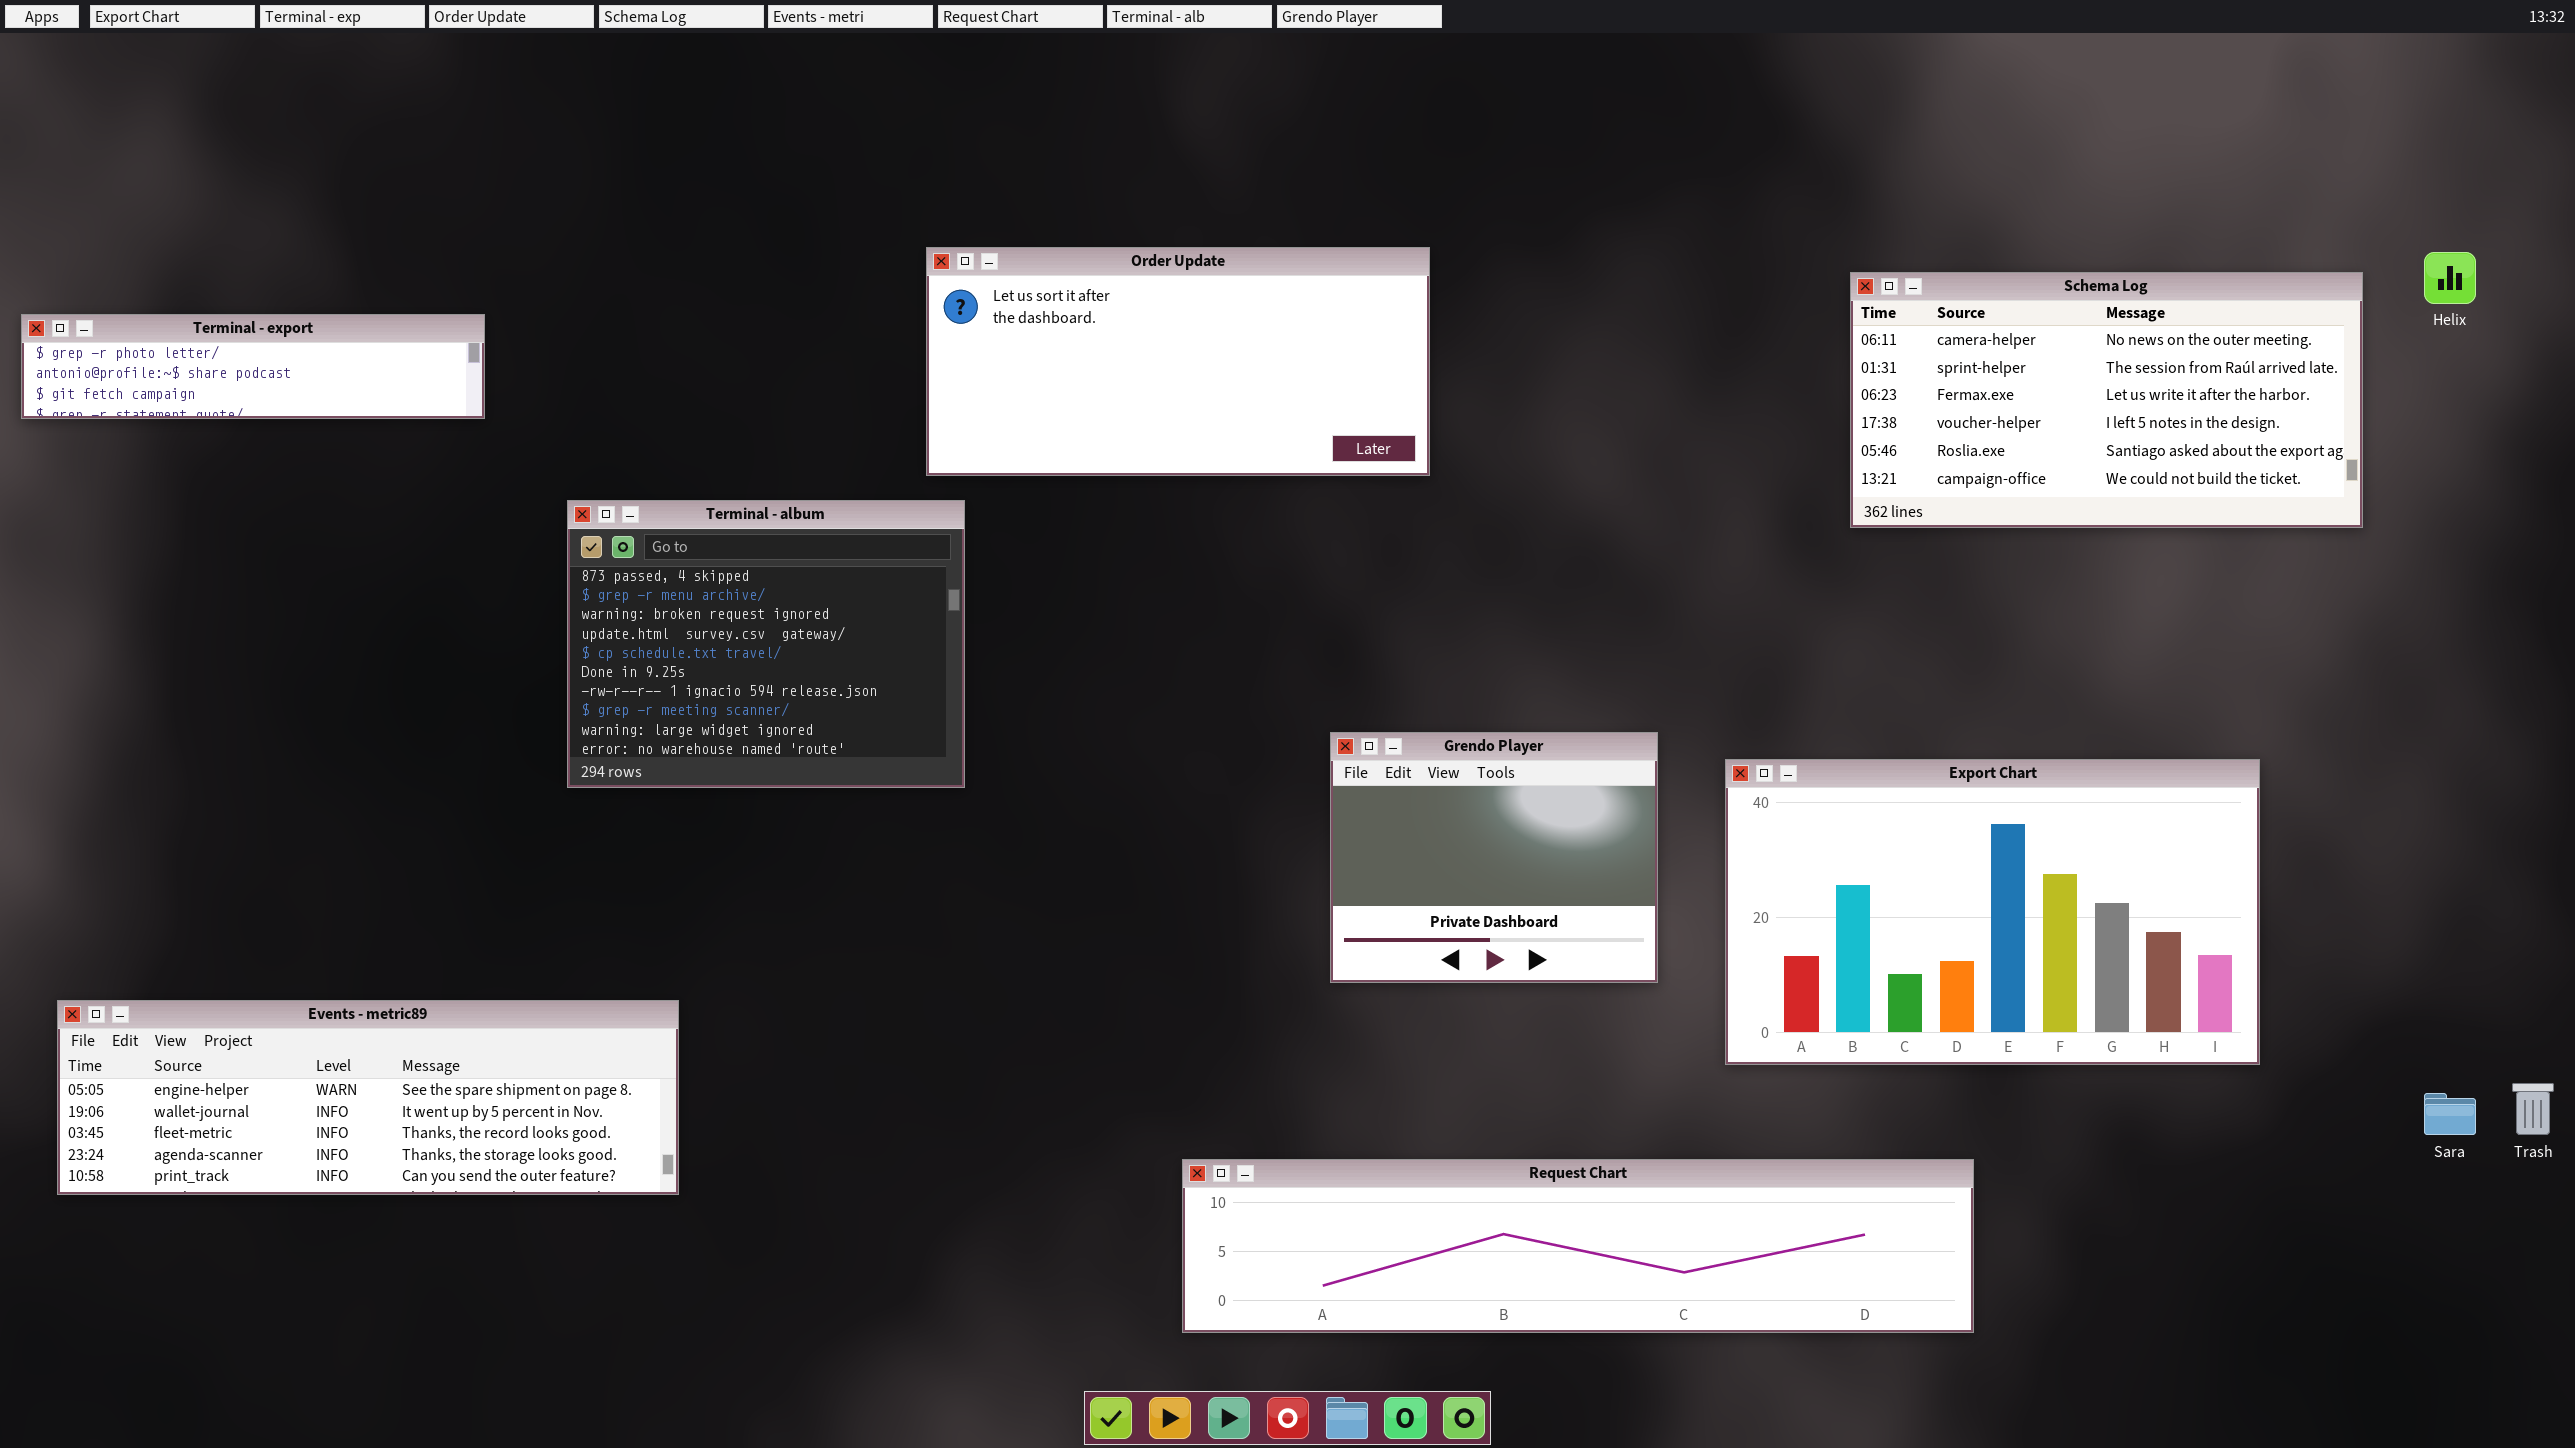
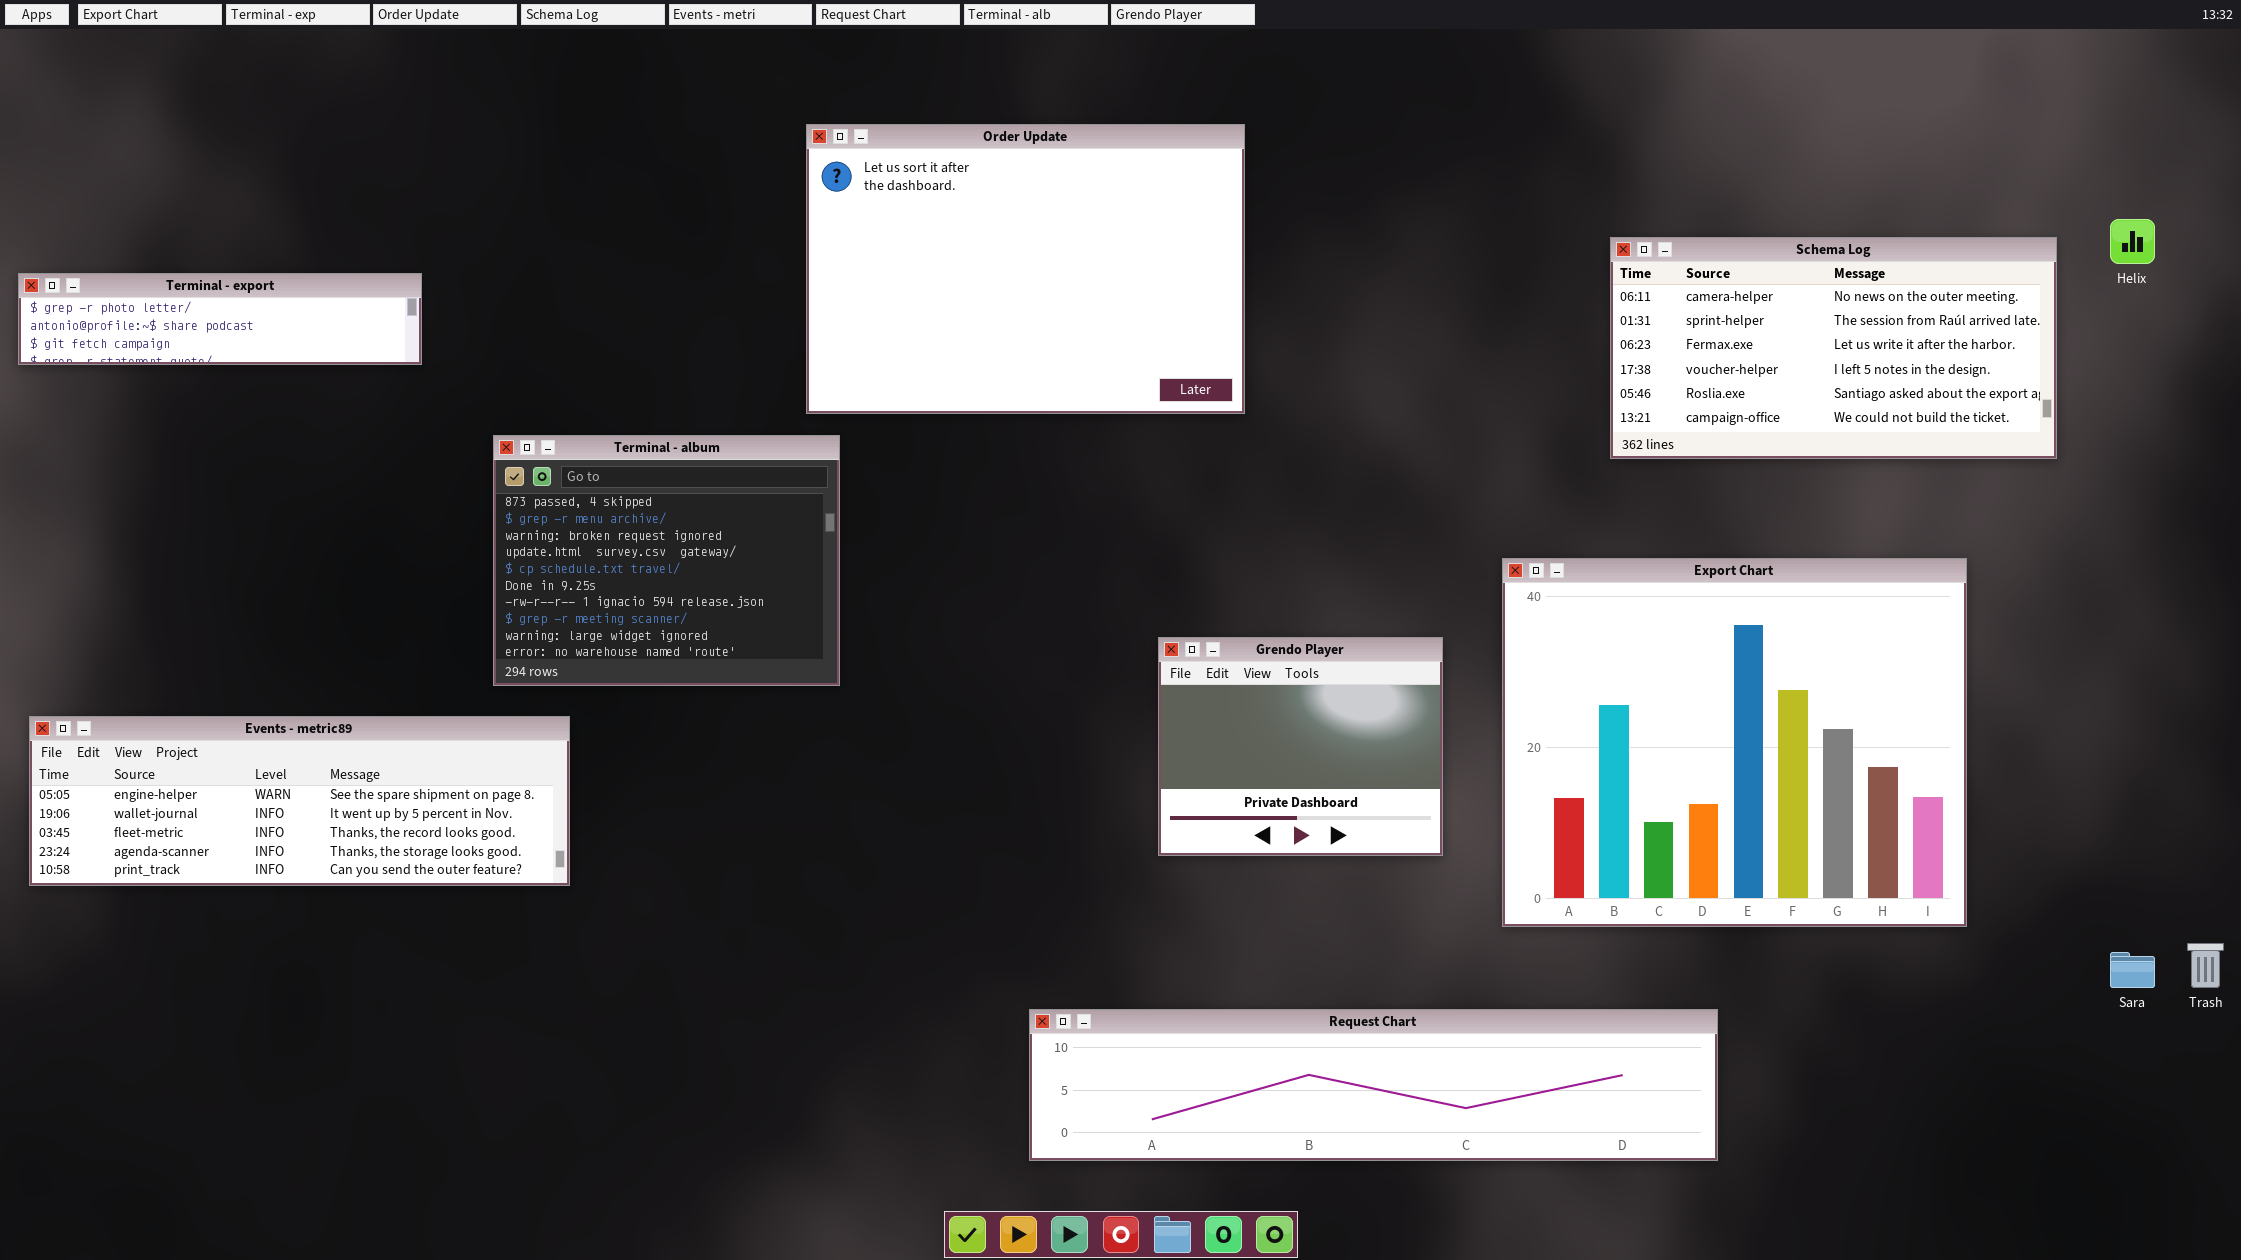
Order Update: [926,247,1430,476] -> [806,124,1245,414], resized
Export Chart: [1725,759,2260,1065] -> [1502,558,1967,927], resized
Events - metric89: [57,1000,679,1195] -> [29,716,570,886], moved

